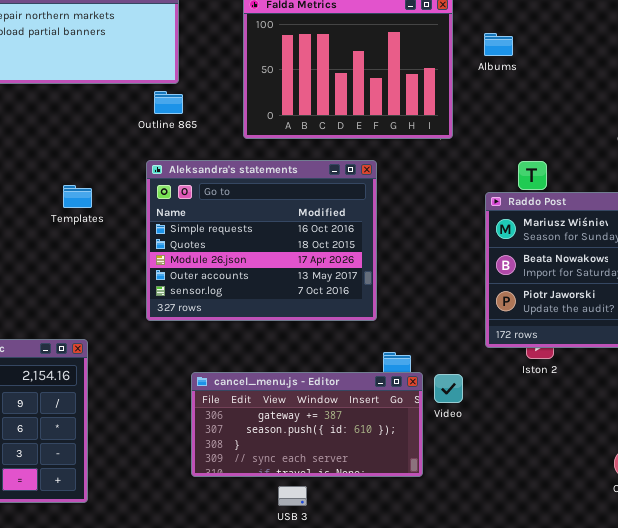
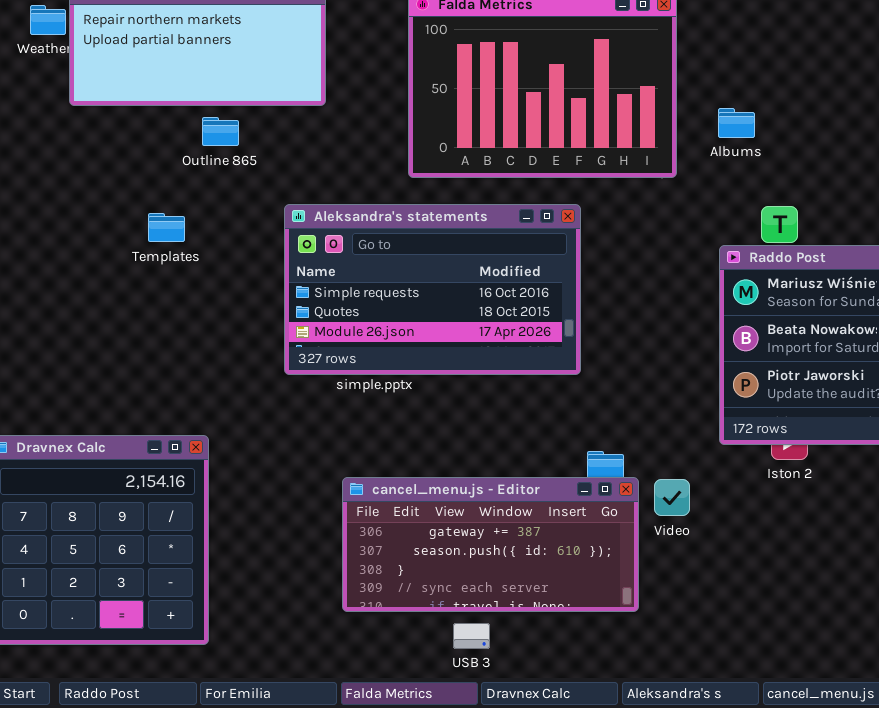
Albums: [484,33,513,56] -> [718,108,755,138], moved
Outline 865: [154,91,183,114] -> [202,117,239,146], moved
Aleksandra's statements: [146,160,377,321] -> [284,204,581,375], resized
Templates: [63,185,92,208] -> [148,213,185,242], moved

